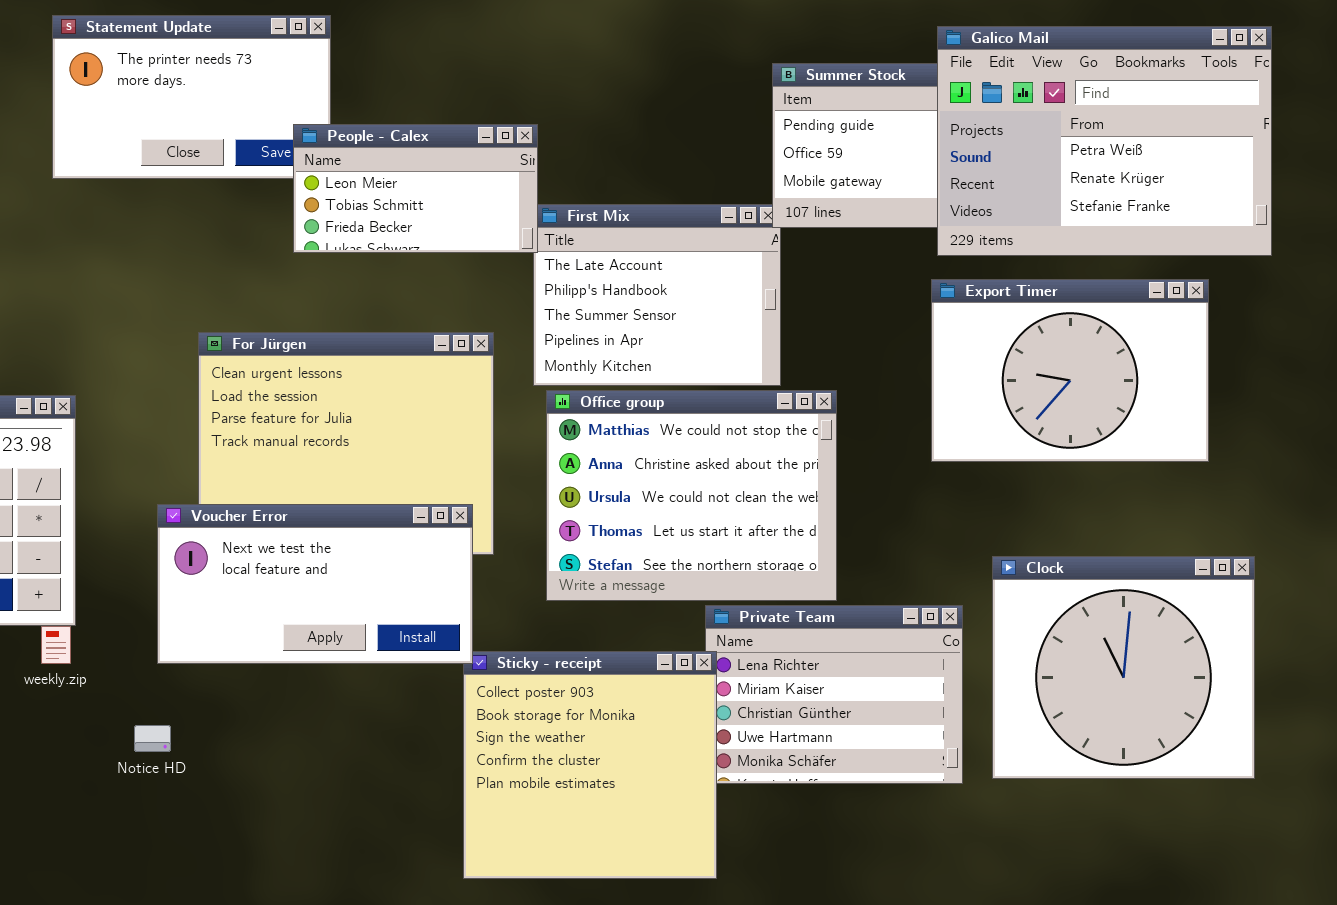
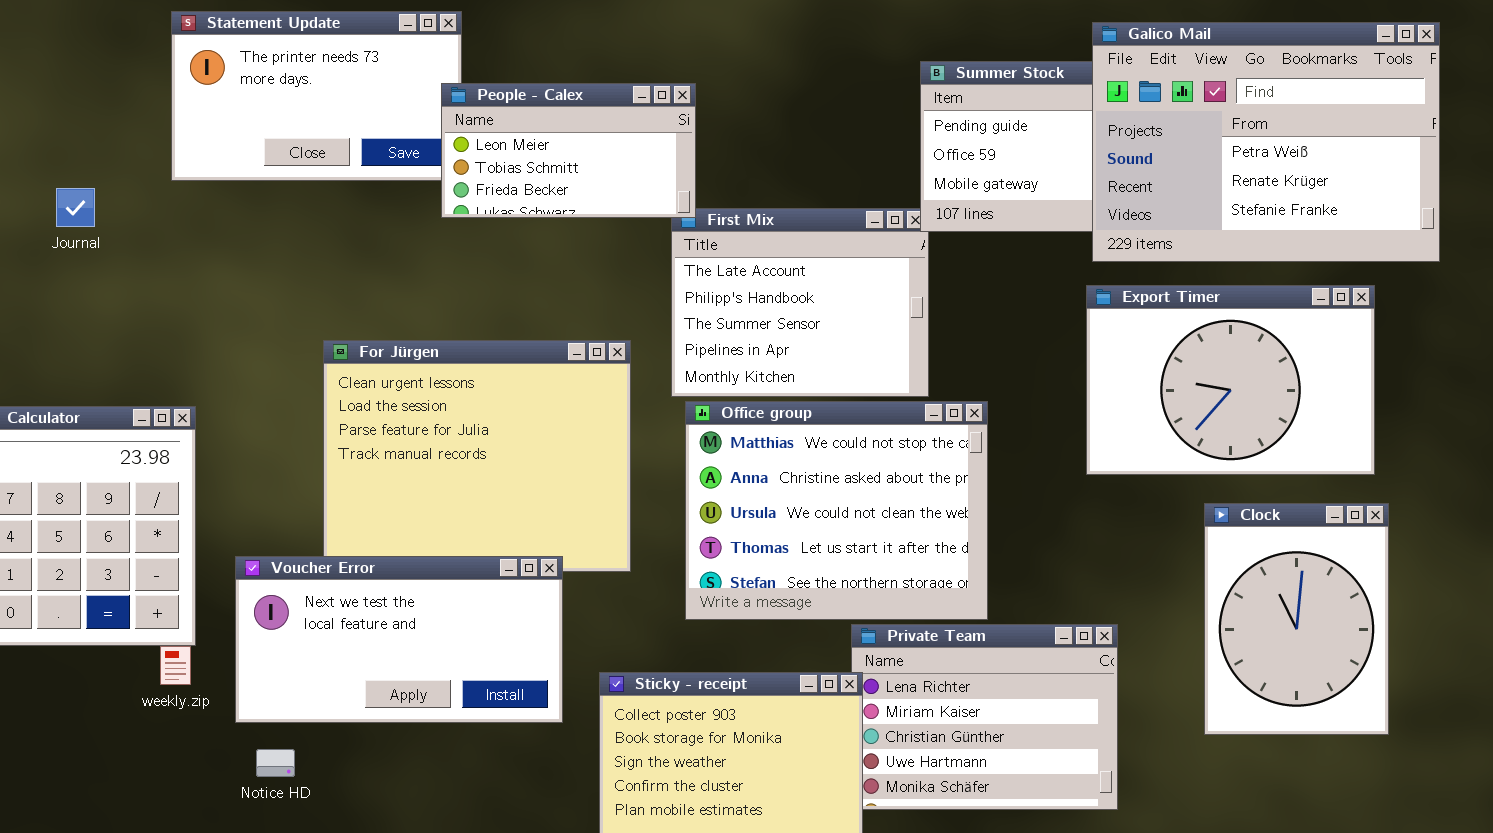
People - Calex: [293,124,538,253] -> [441,83,696,218], moved
Voucher Error: [157,504,473,664] -> [235,556,563,723], moved
Clock: [992,556,1255,779] -> [1204,503,1389,735], moved, resized

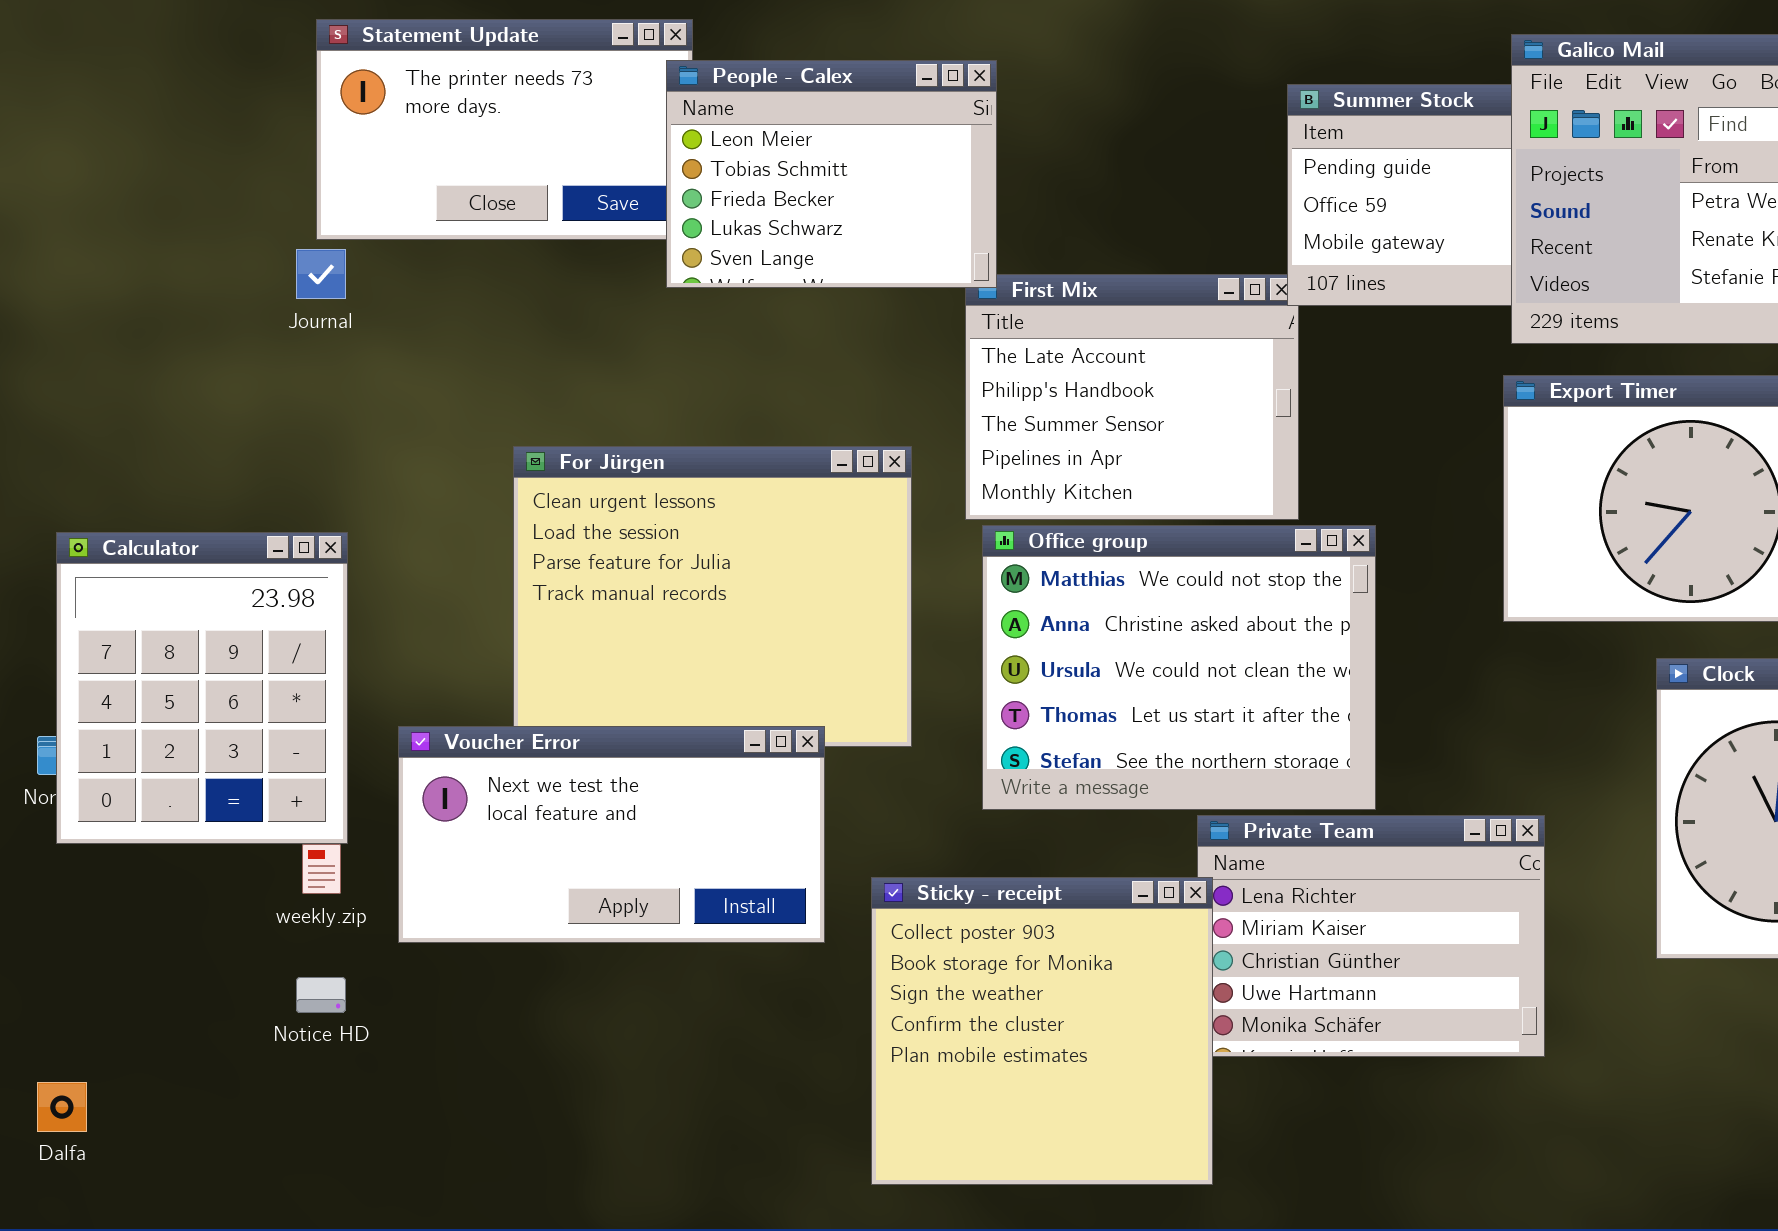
People - Calex: [441,83,696,218] -> [666,60,997,288], resized
Journal: [56,188,95,227] -> [296,249,346,299], moved
Notice HD: [256,749,295,777] -> [296,977,346,1013], moved

